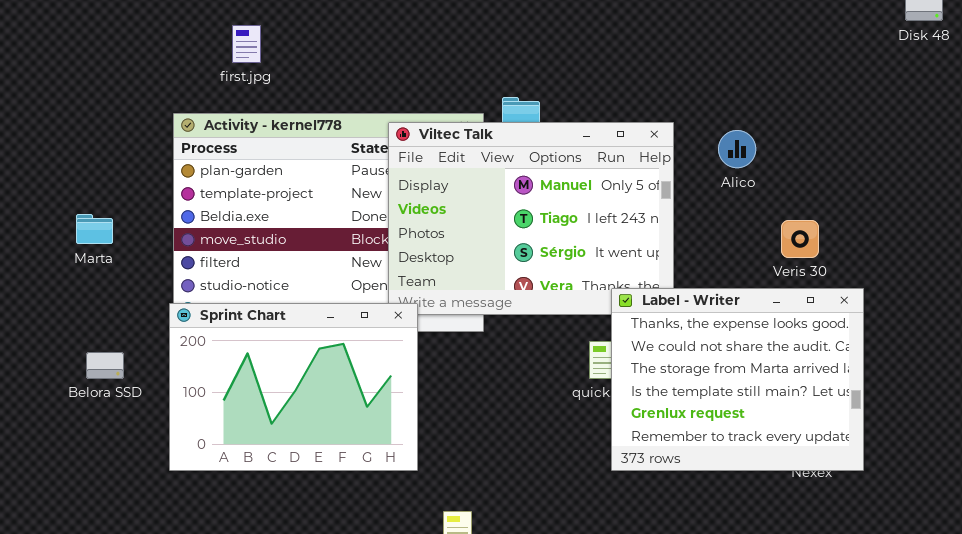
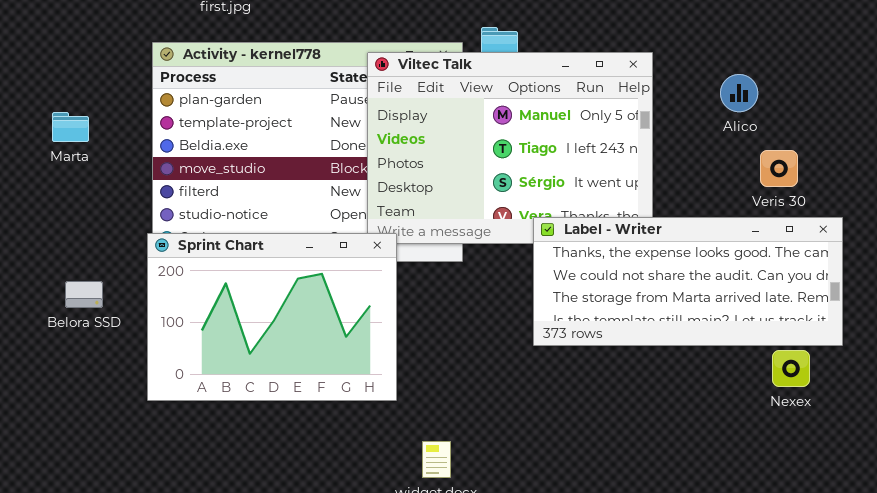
Alico: [718,130,756,168] -> [720,74,758,112], moved
Marta: [76,214,113,244] -> [52,112,89,142], moved
Label - Writer: [611,288,864,471] -> [533,217,843,346], resized

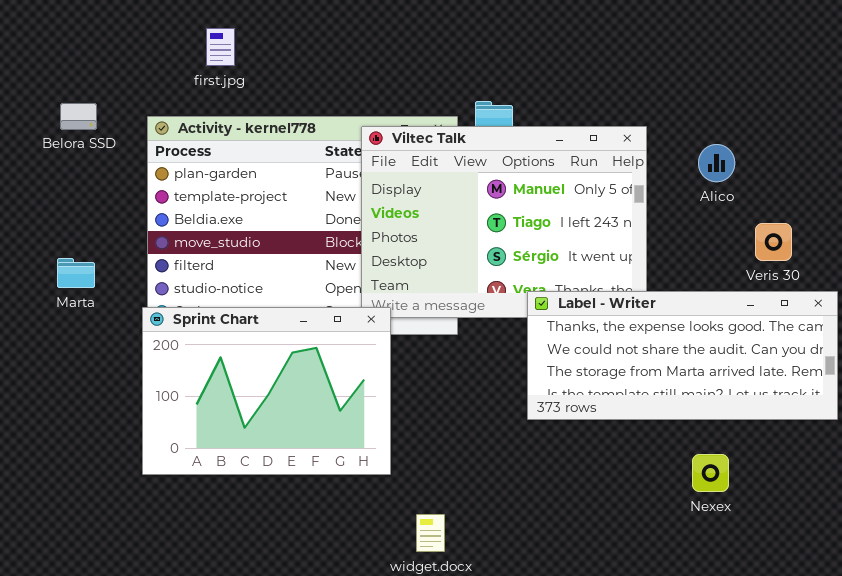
Alico: [720,74,758,112] -> [698,144,735,182], moved
Marta: [52,112,89,142] -> [57,258,95,288], moved
Belora SSD: [65,281,103,308] -> [60,103,97,130], moved
Nexex: [772,350,810,387] -> [692,454,729,492], moved

